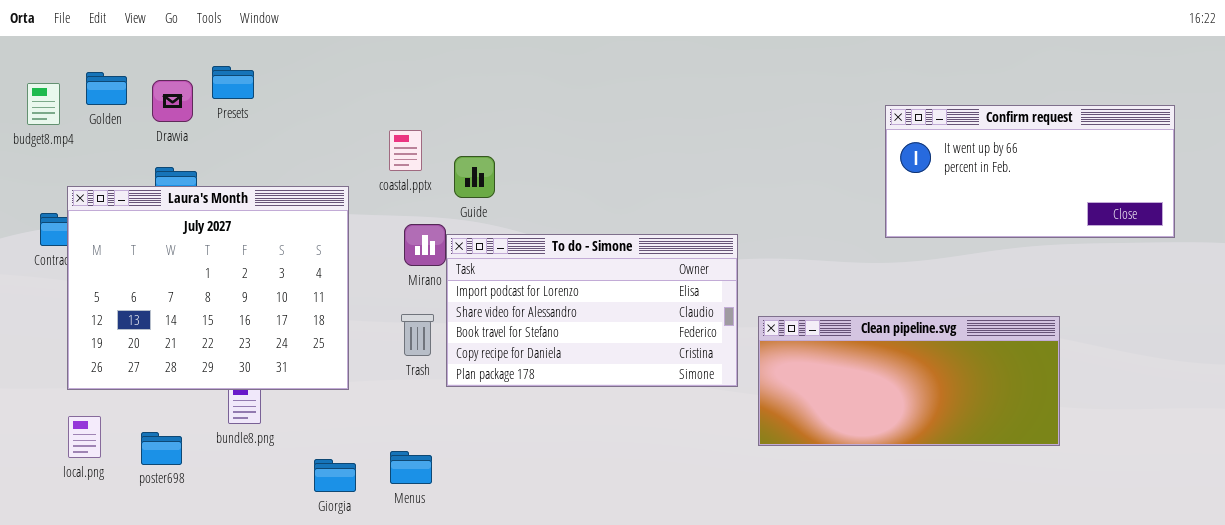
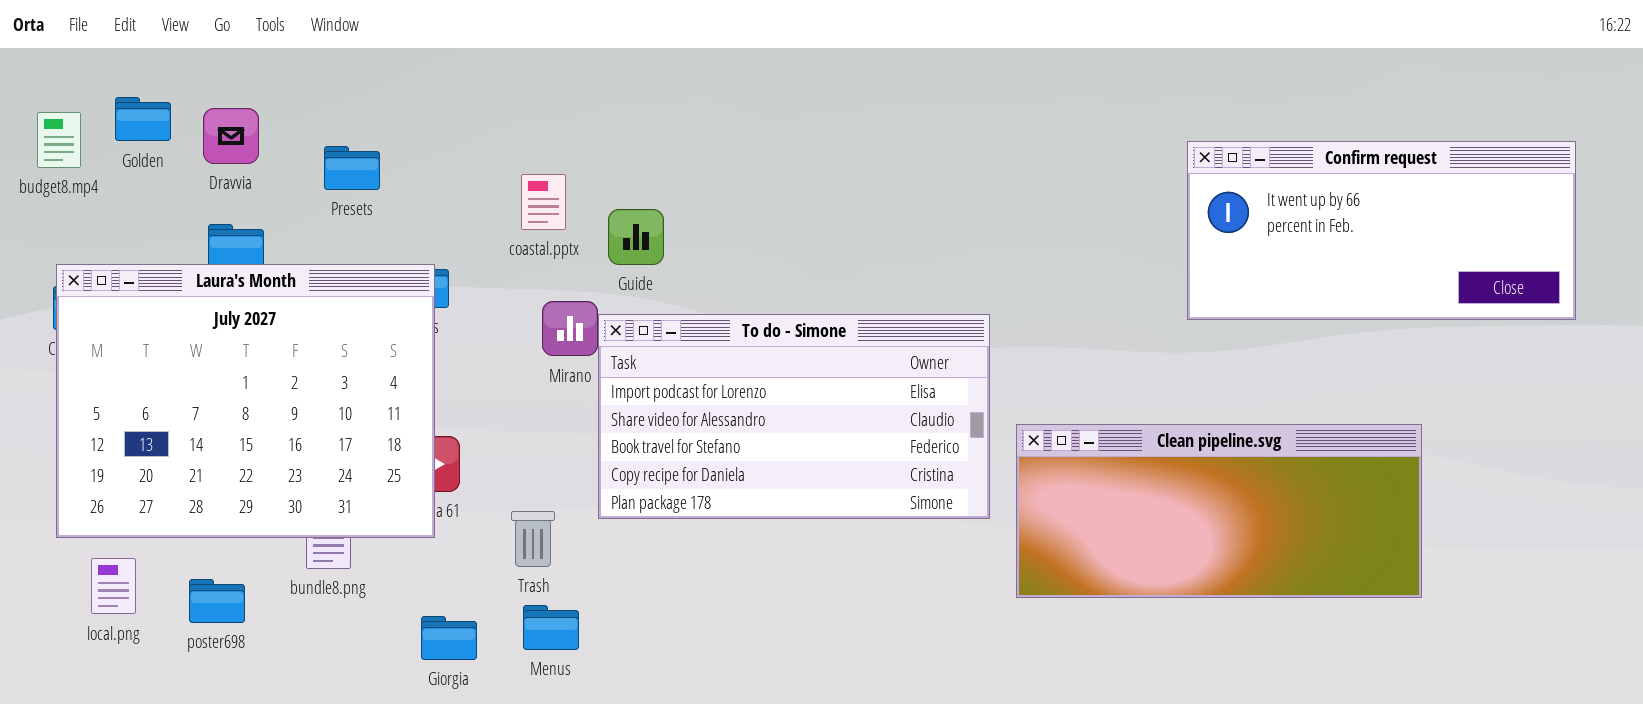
Presets: [212,66,254,99] -> [324,146,380,190], moved
Laura's Month: [67,186,349,390] -> [56,264,435,538], moved
Trash: [401,314,434,356] -> [511,511,555,567], moved

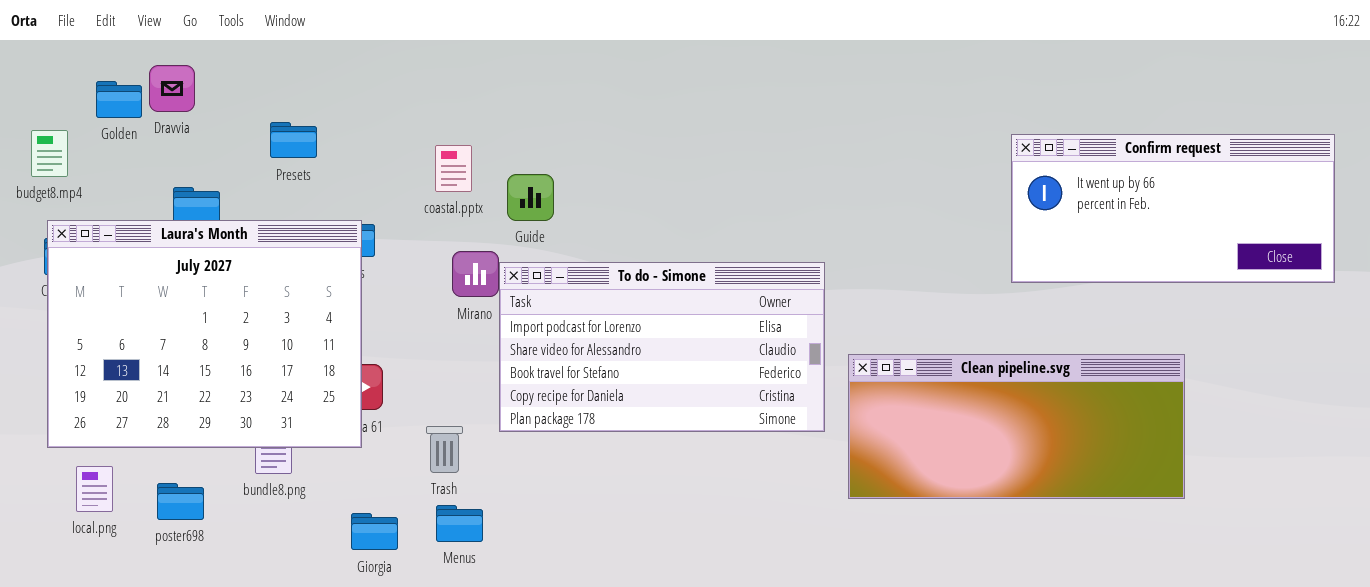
Dravvia: [203,108,259,164] -> [149,65,195,112], moved
budget8.mp4: [37,112,81,168] -> [31,130,68,177], moved
Confirm request: [1187,141,1576,320] -> [1011,134,1335,283], moved

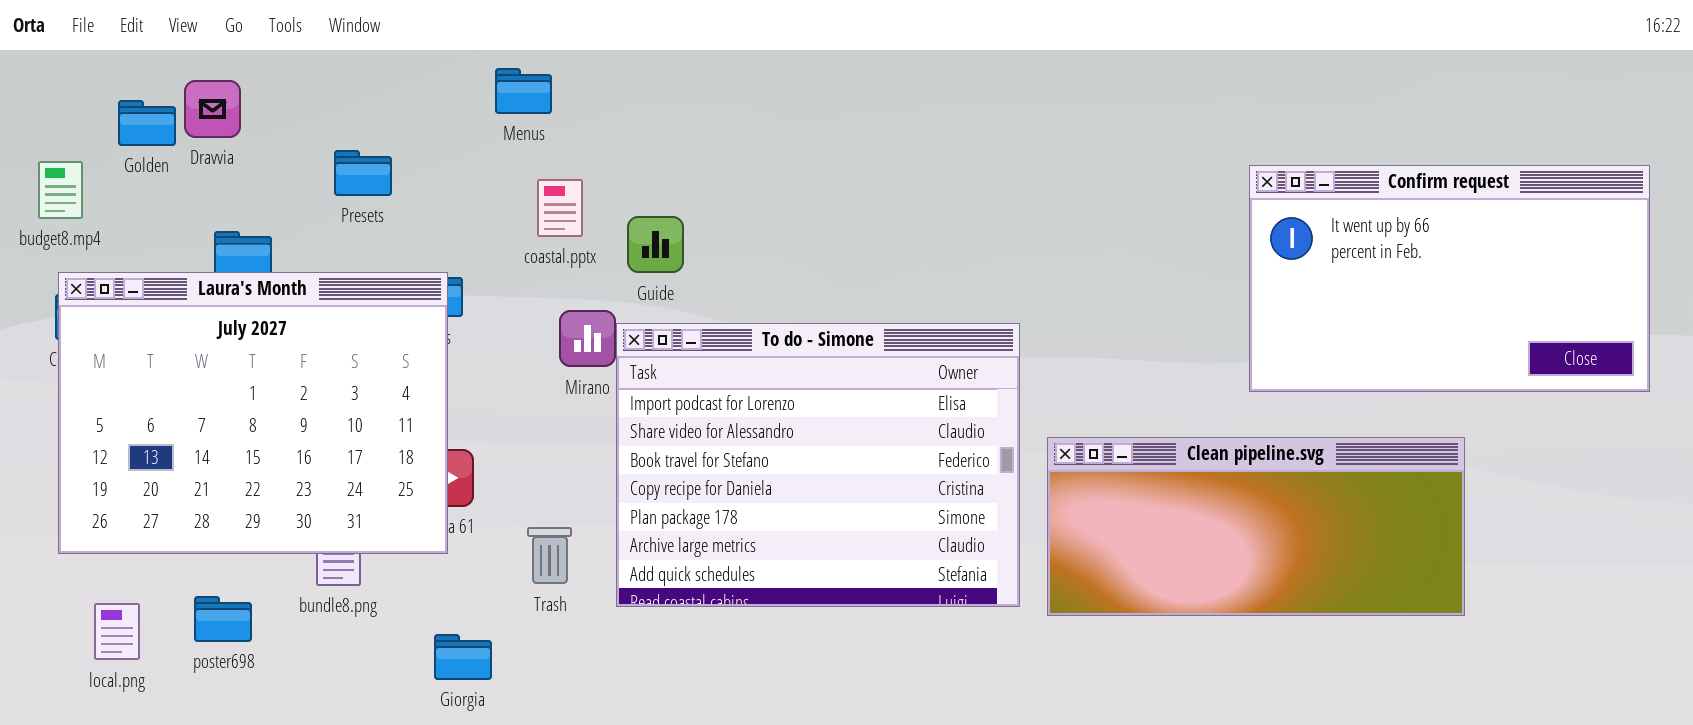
Confirm request: [1011,134,1335,283] -> [1249,165,1650,392], resized
To do - Simone: [499,262,825,432] -> [616,323,1020,607], resized
local.png: [76,466,113,512] -> [94,603,140,660], moved
Menus: [436,505,483,542] -> [495,68,552,114], moved

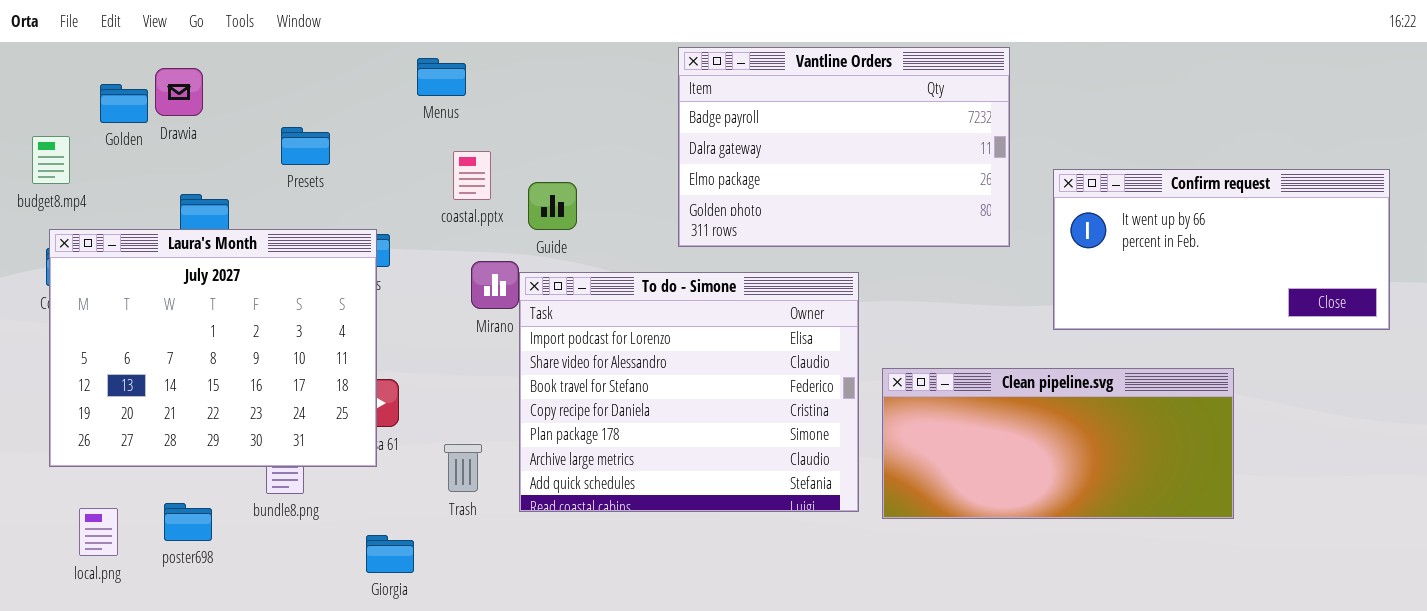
Vantline Orders: none -> [678,47,1010,247], opened
Confirm request: [1249,165,1650,392] -> [1053,169,1390,330], resized

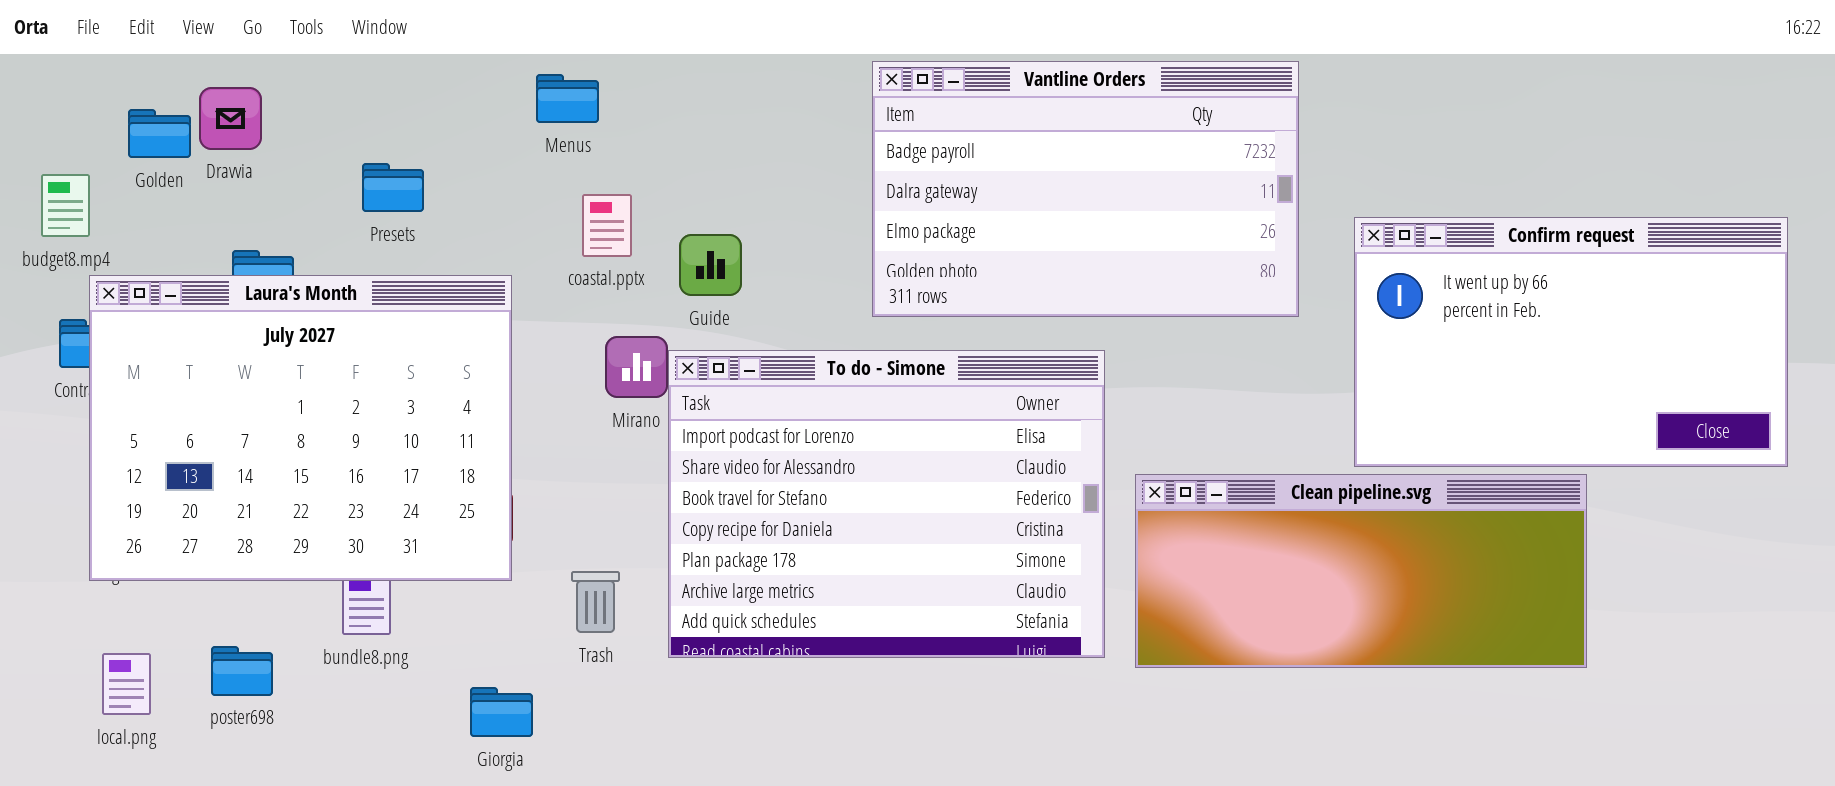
Confirm request: [1053,169,1390,330] -> [1354,217,1788,467], resized
Laura's Month: [49,229,377,467] -> [89,275,512,581], moved

